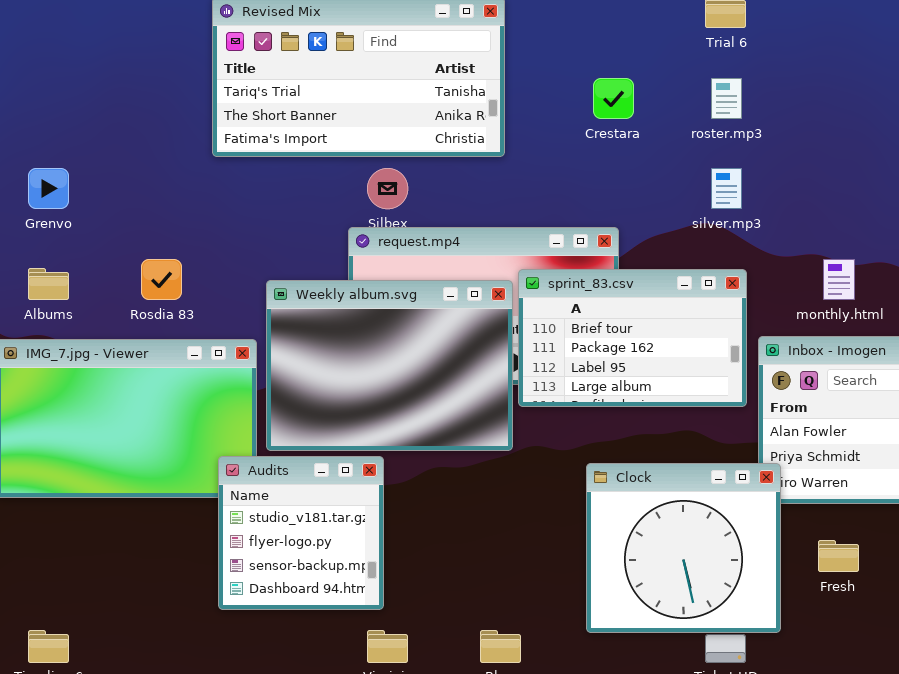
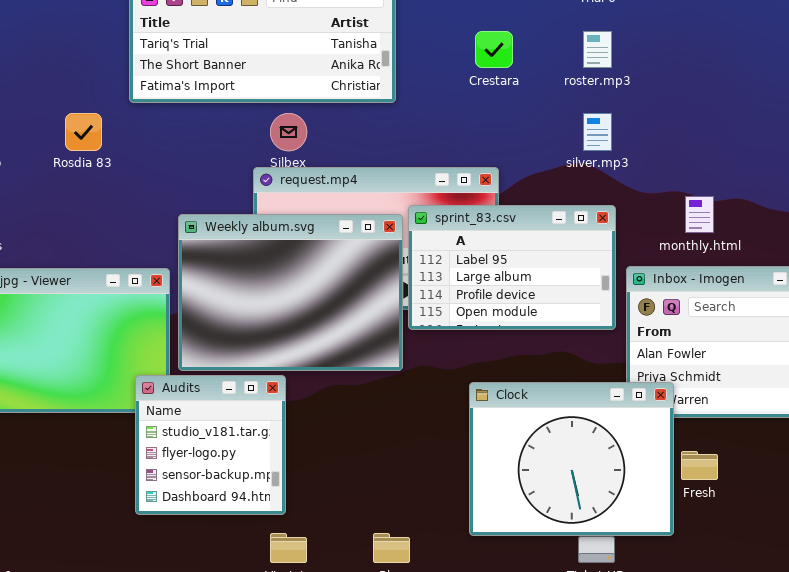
Rosdia 83: [141,259,182,300] -> [65,113,102,151], moved
sprint_83.csv: [518,269,747,407] -> [408,205,616,330], scrolled down 2 rows
Clock: [586,463,781,633] -> [469,382,674,536], resized

